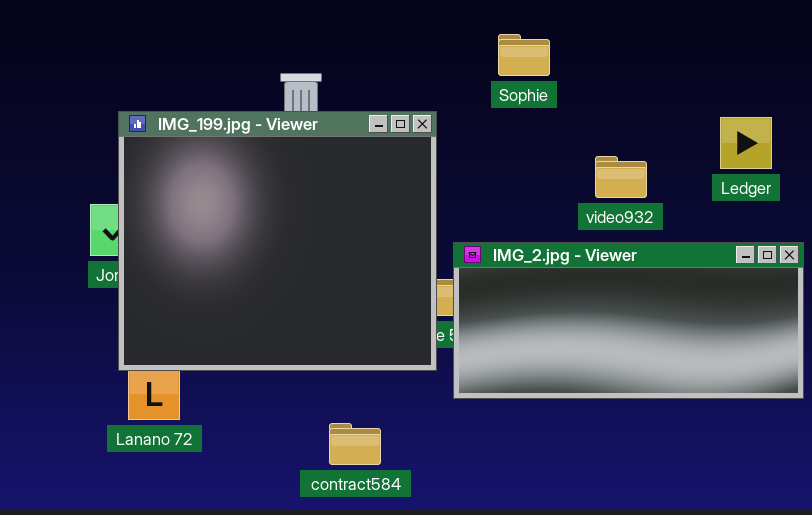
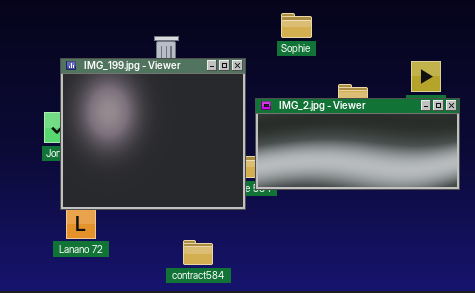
IMG_2.jpg - Viewer: [453,242,804,399] -> [255,98,460,190], moved

